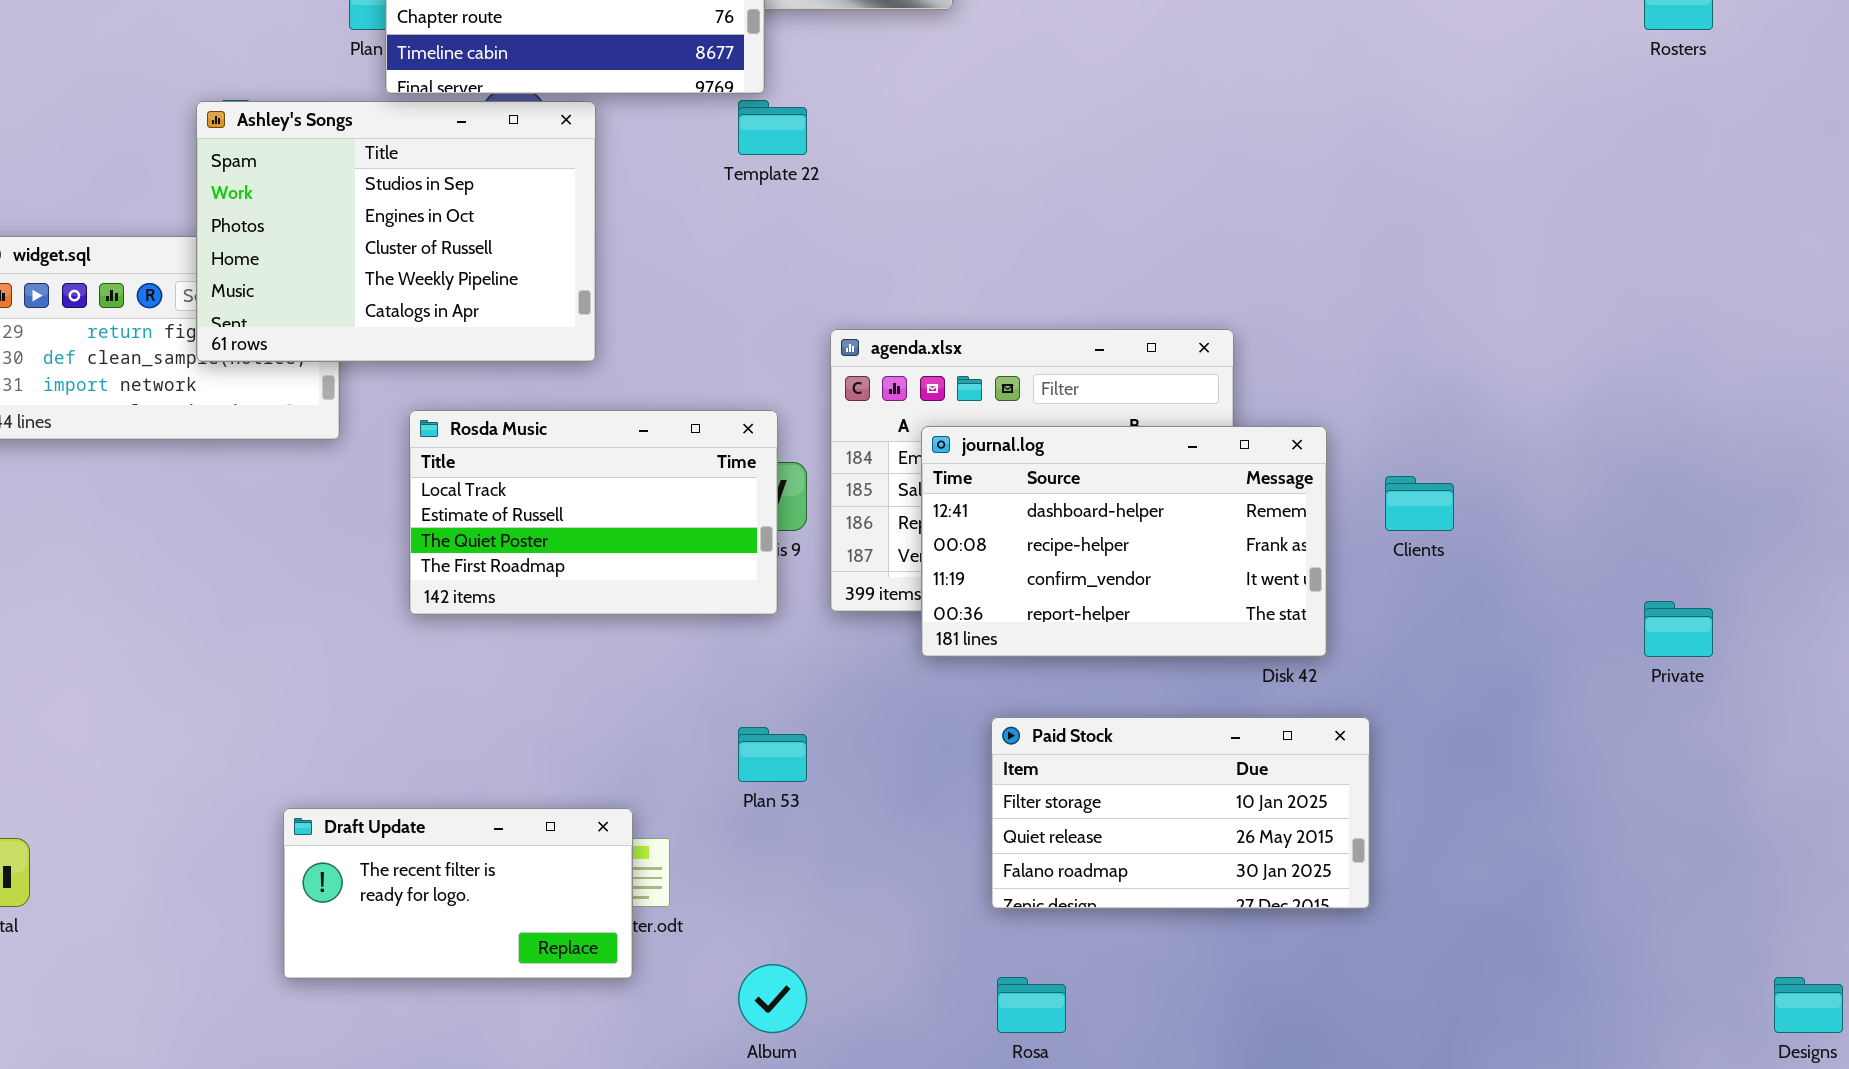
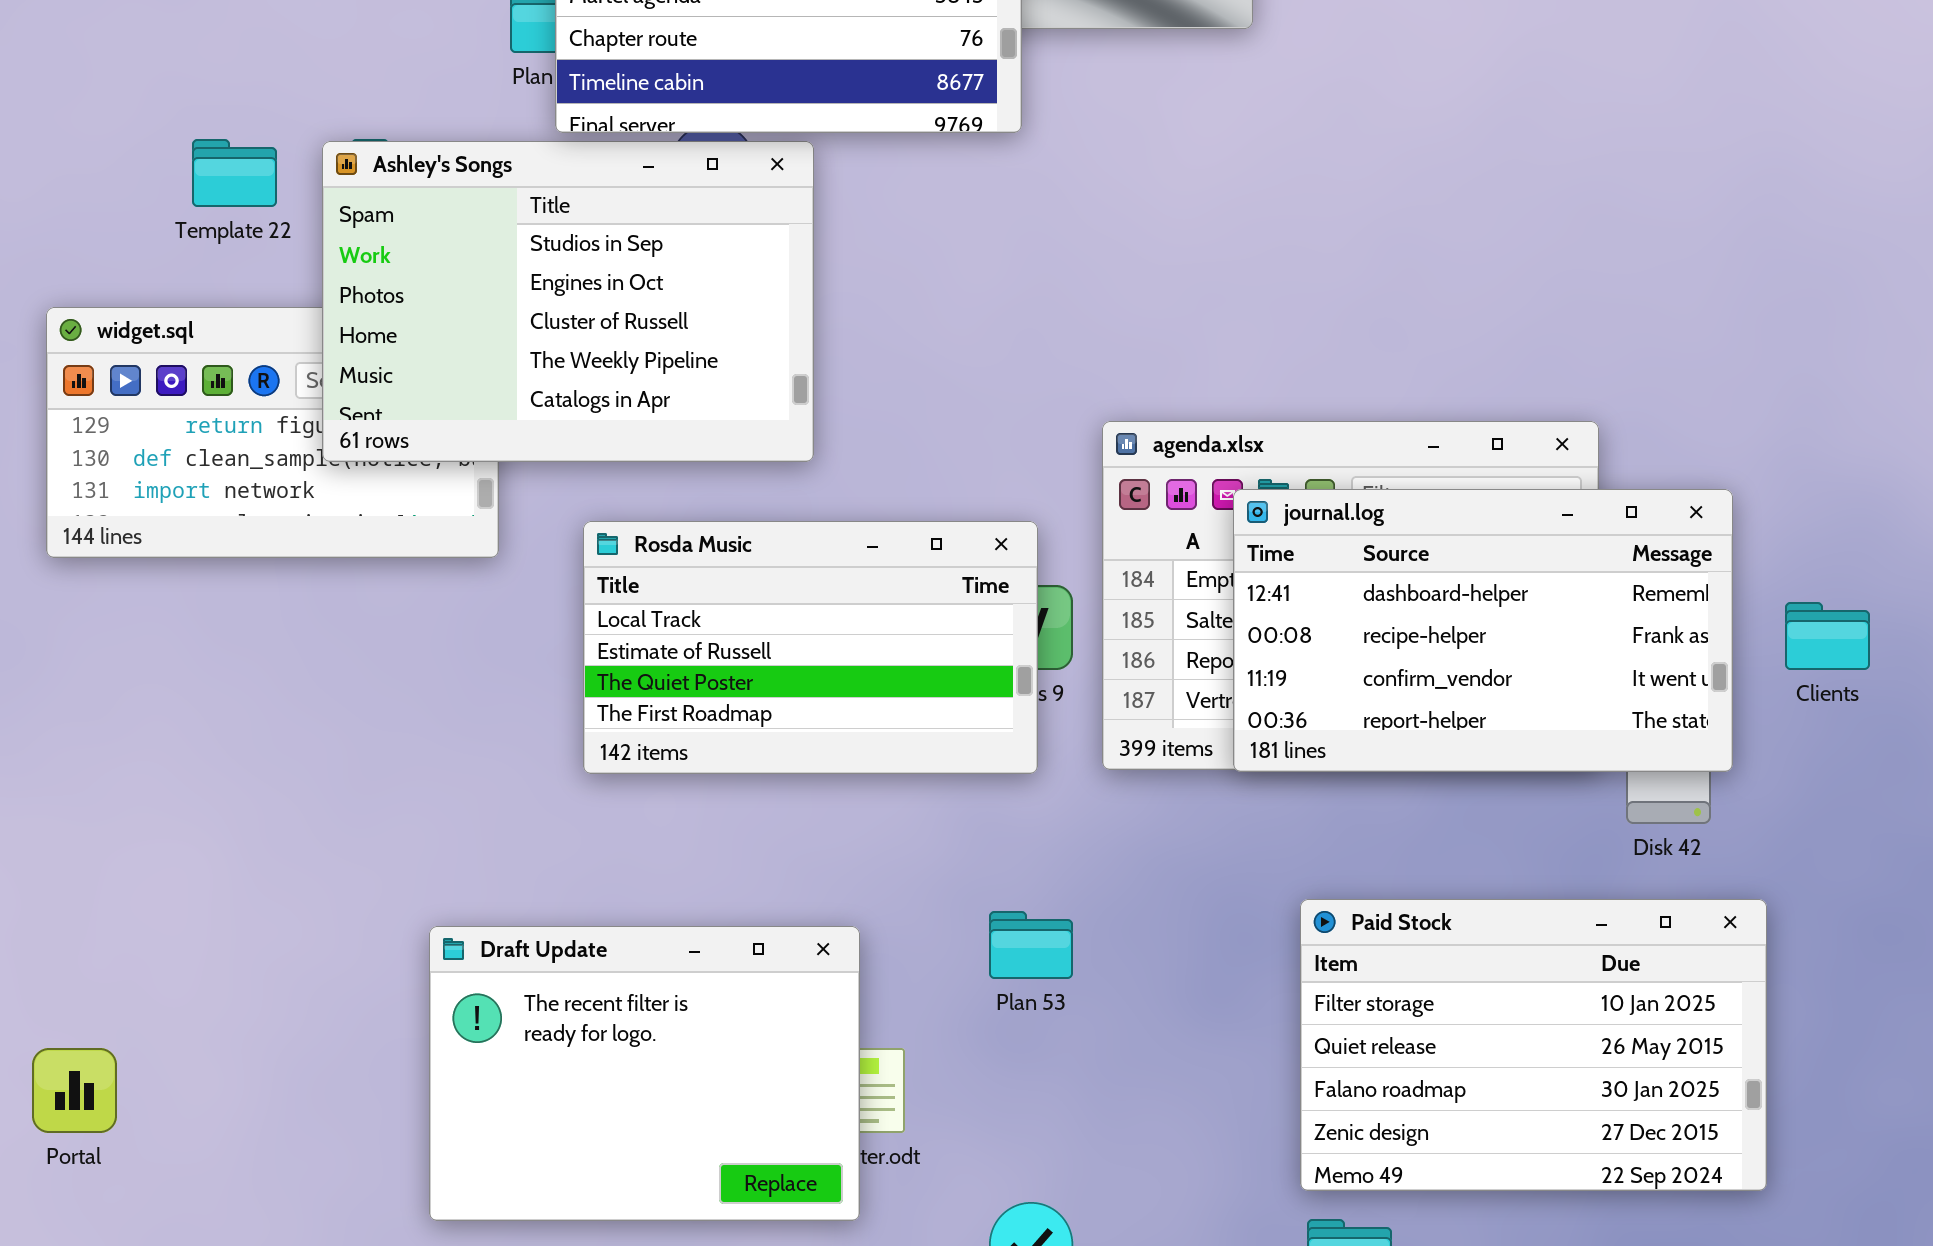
Template 22: [738,100,807,155] -> [192,139,277,207], moved
journal.log: [921,426,1327,657] -> [1233,489,1733,772], moved
Paid Stock: [991,717,1370,909] -> [1300,899,1767,1191], resized
Draft Update: [283,808,633,979] -> [429,926,860,1221], resized

